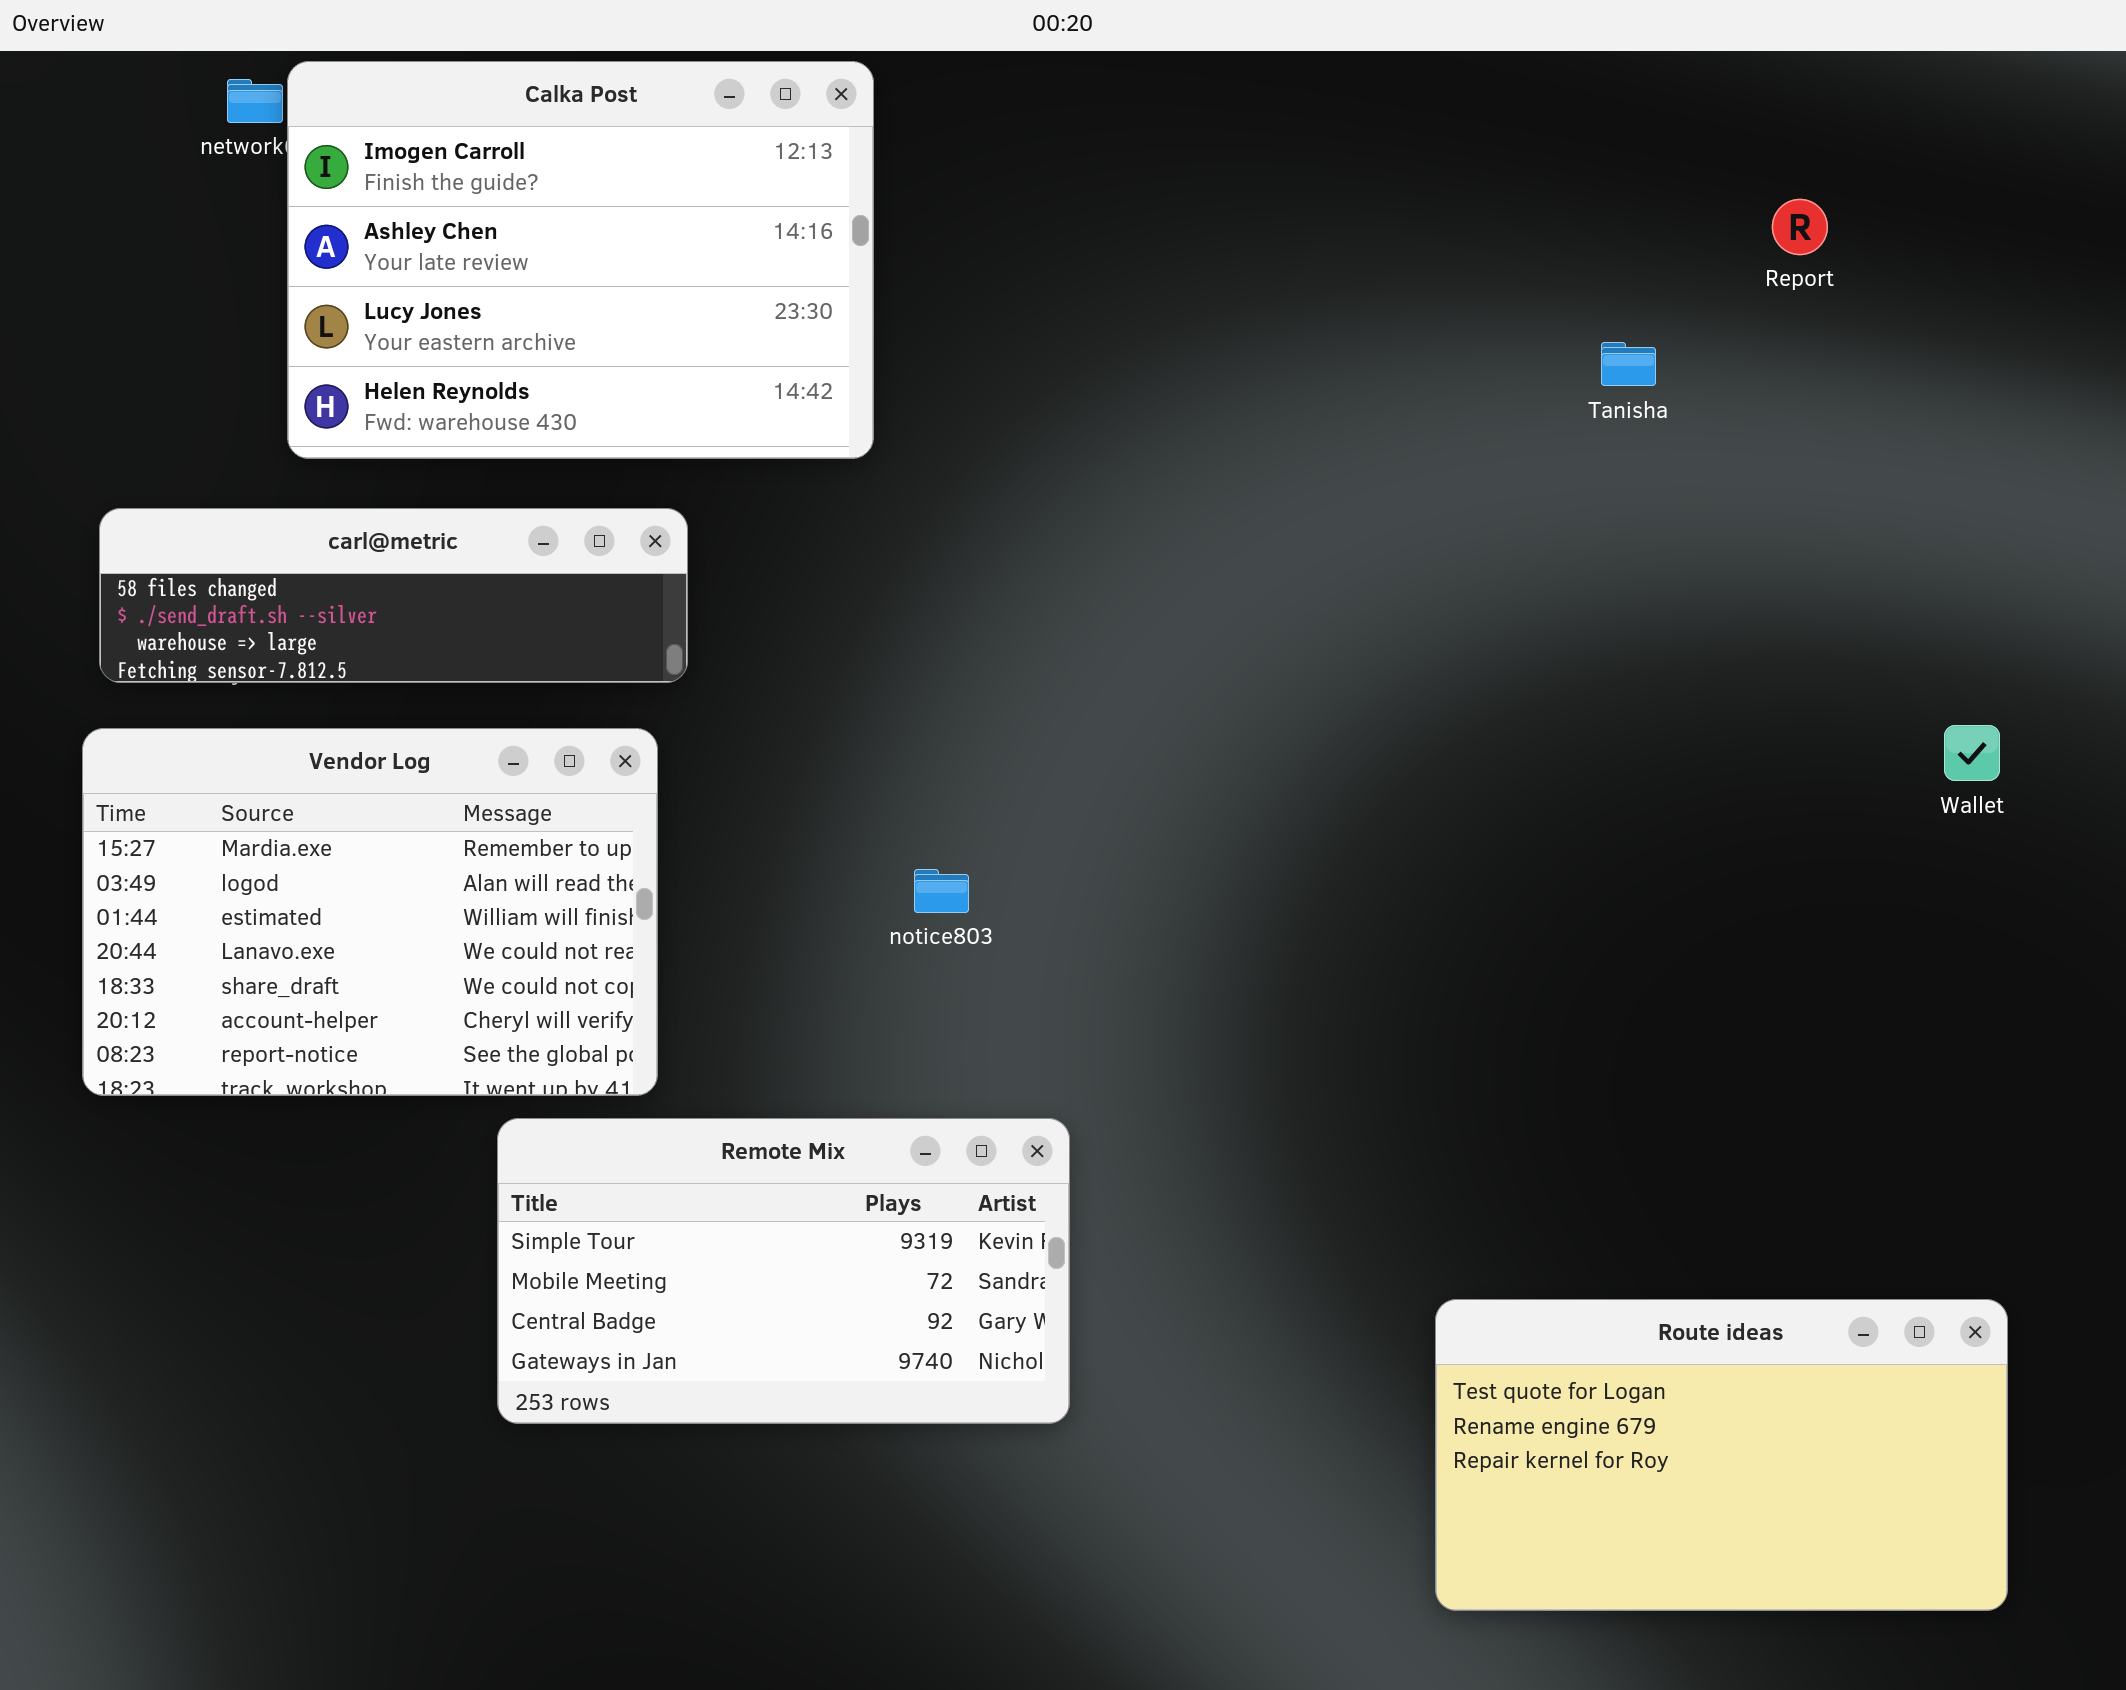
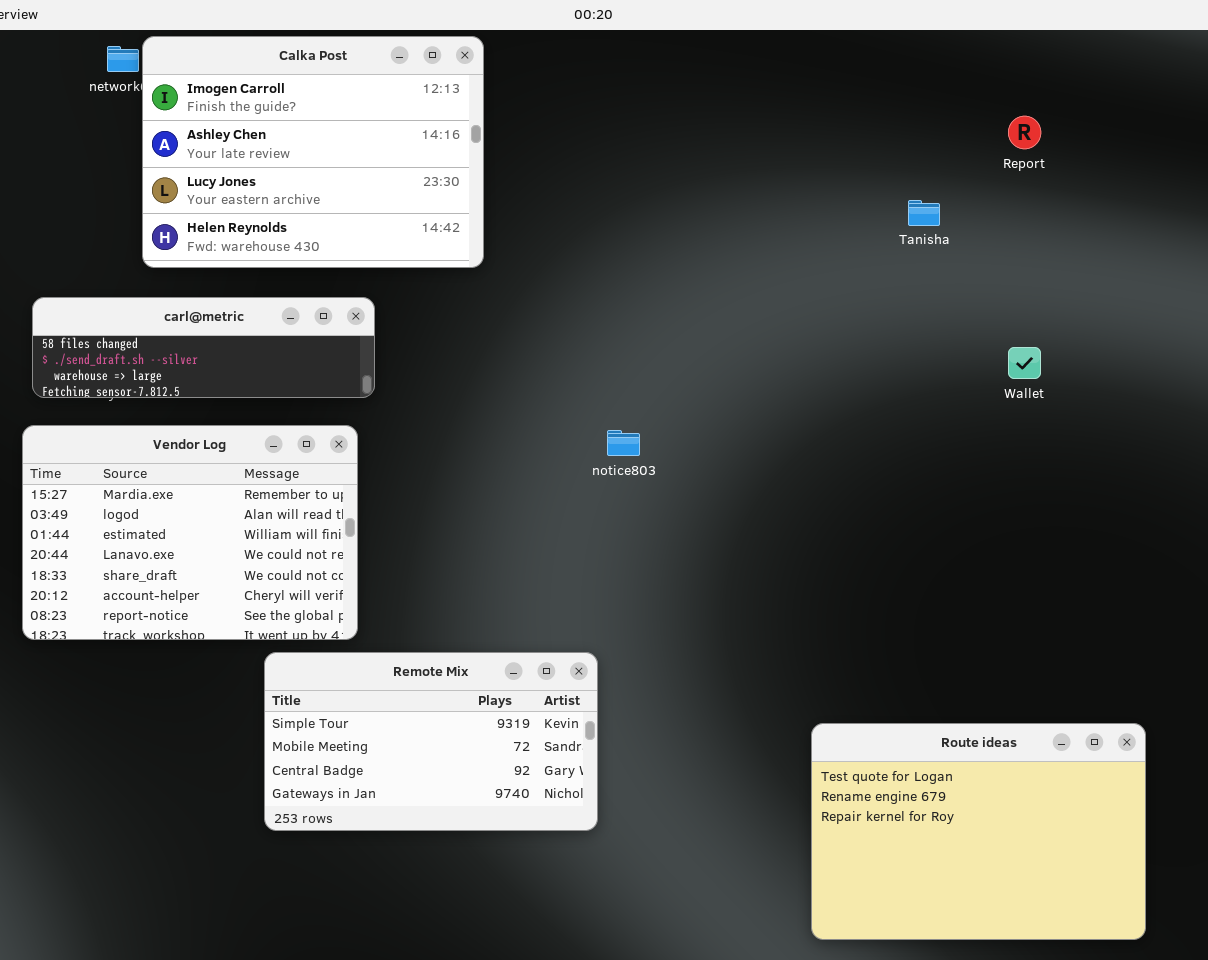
Wallet: [1944,725,2000,781] -> [1008,347,1041,379], moved
notice803: [914,869,969,913] -> [607,430,640,456], moved
Route ideas: [1435,1299,2008,1611] -> [811,723,1146,940], resized

